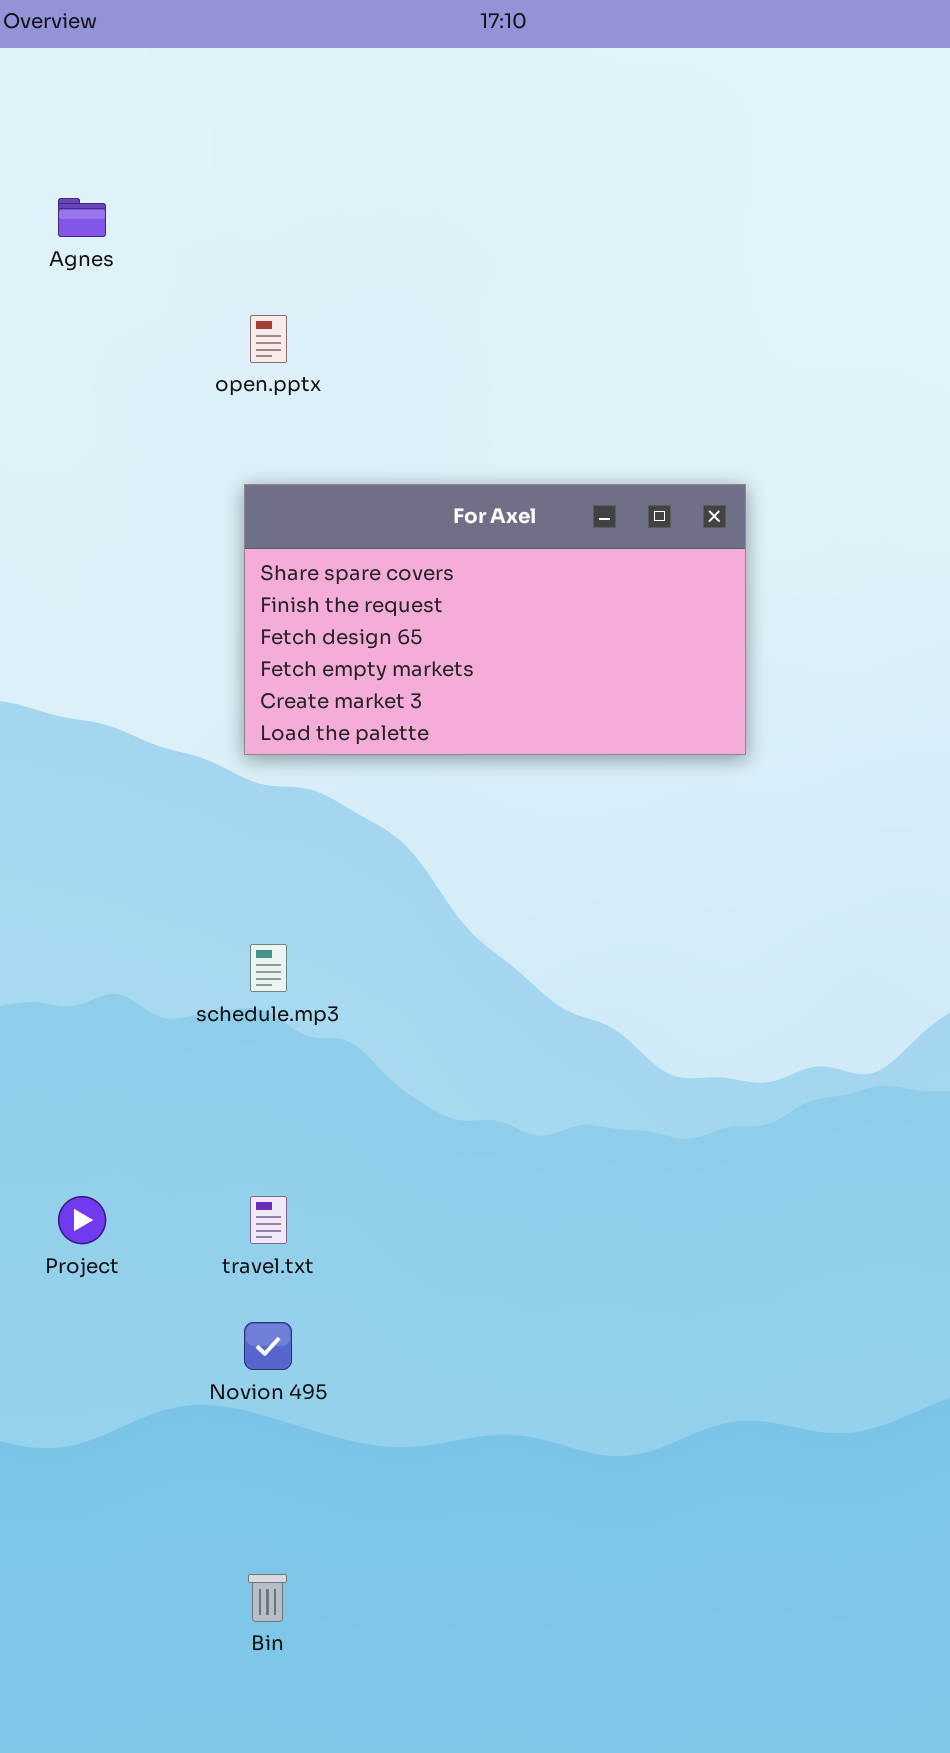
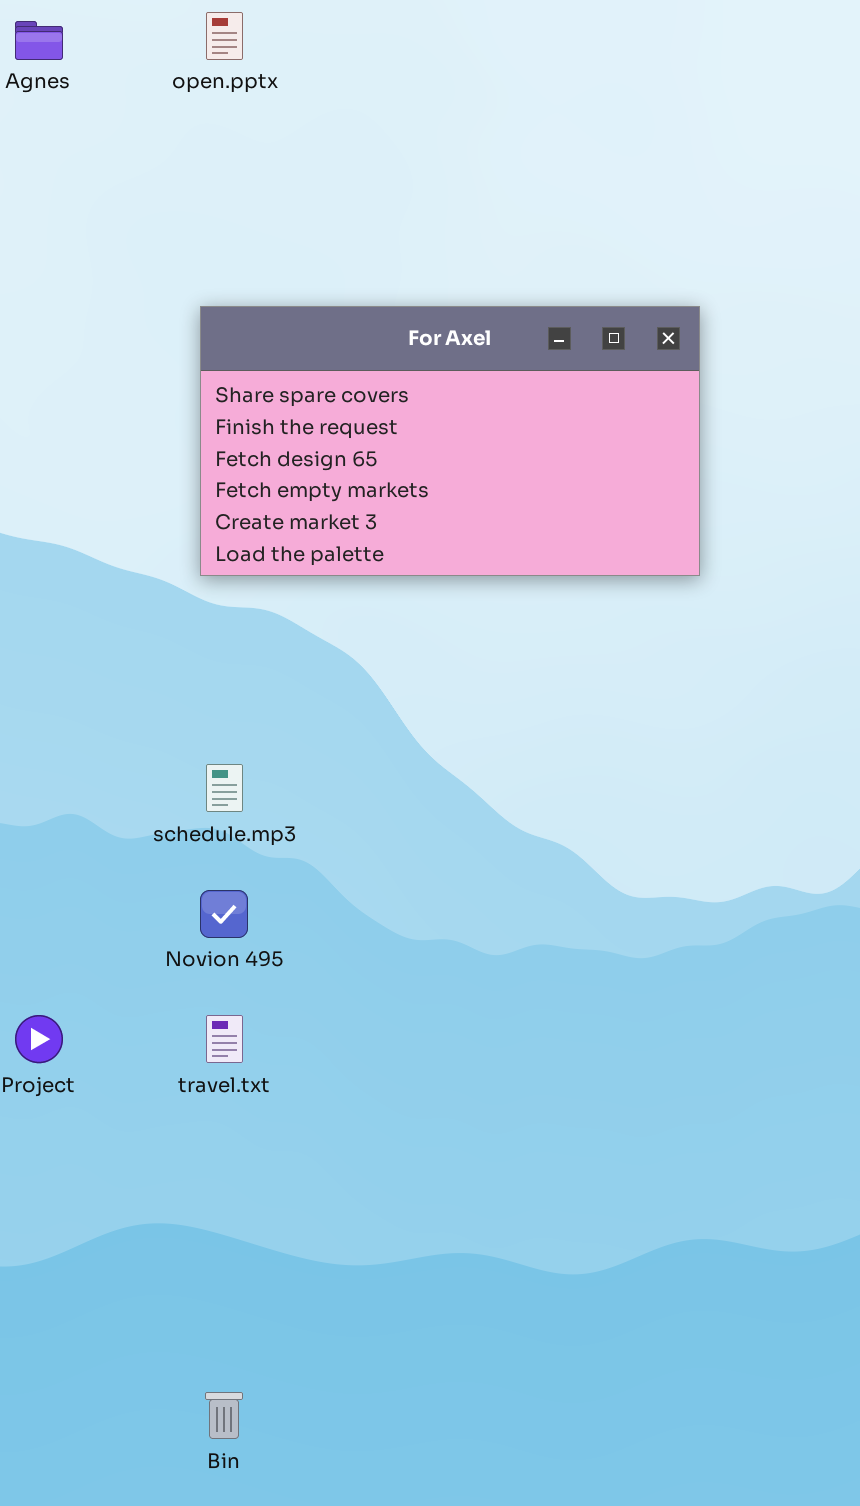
open.pptx: [250,315,287,363] -> [206,12,243,60], moved
Novion 495: [244,1322,292,1370] -> [200,890,248,938], moved

